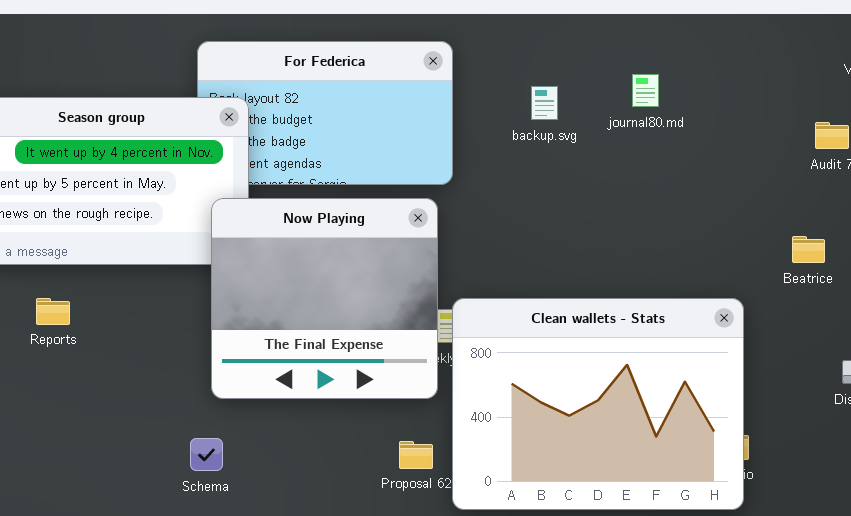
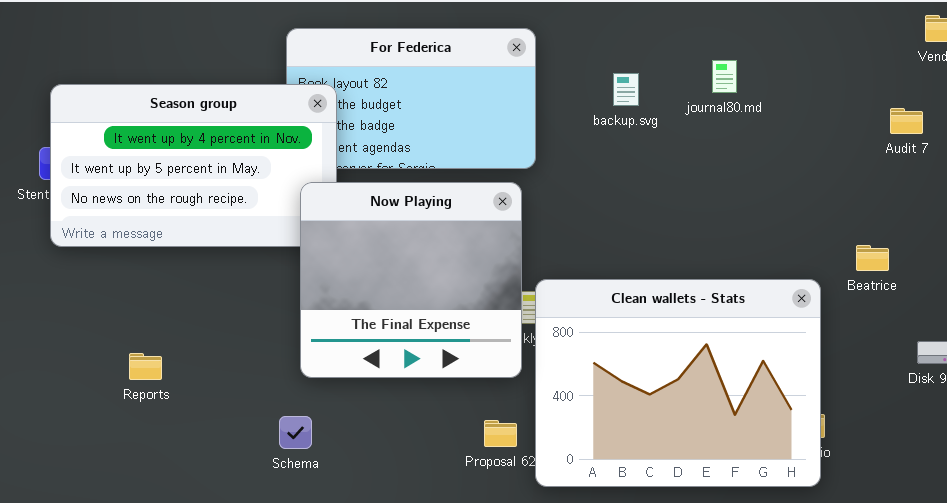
Beatrice: [792,236,825,263] -> [856,245,889,271], moved
Reports: [36,298,70,325] -> [129,353,162,380], moved

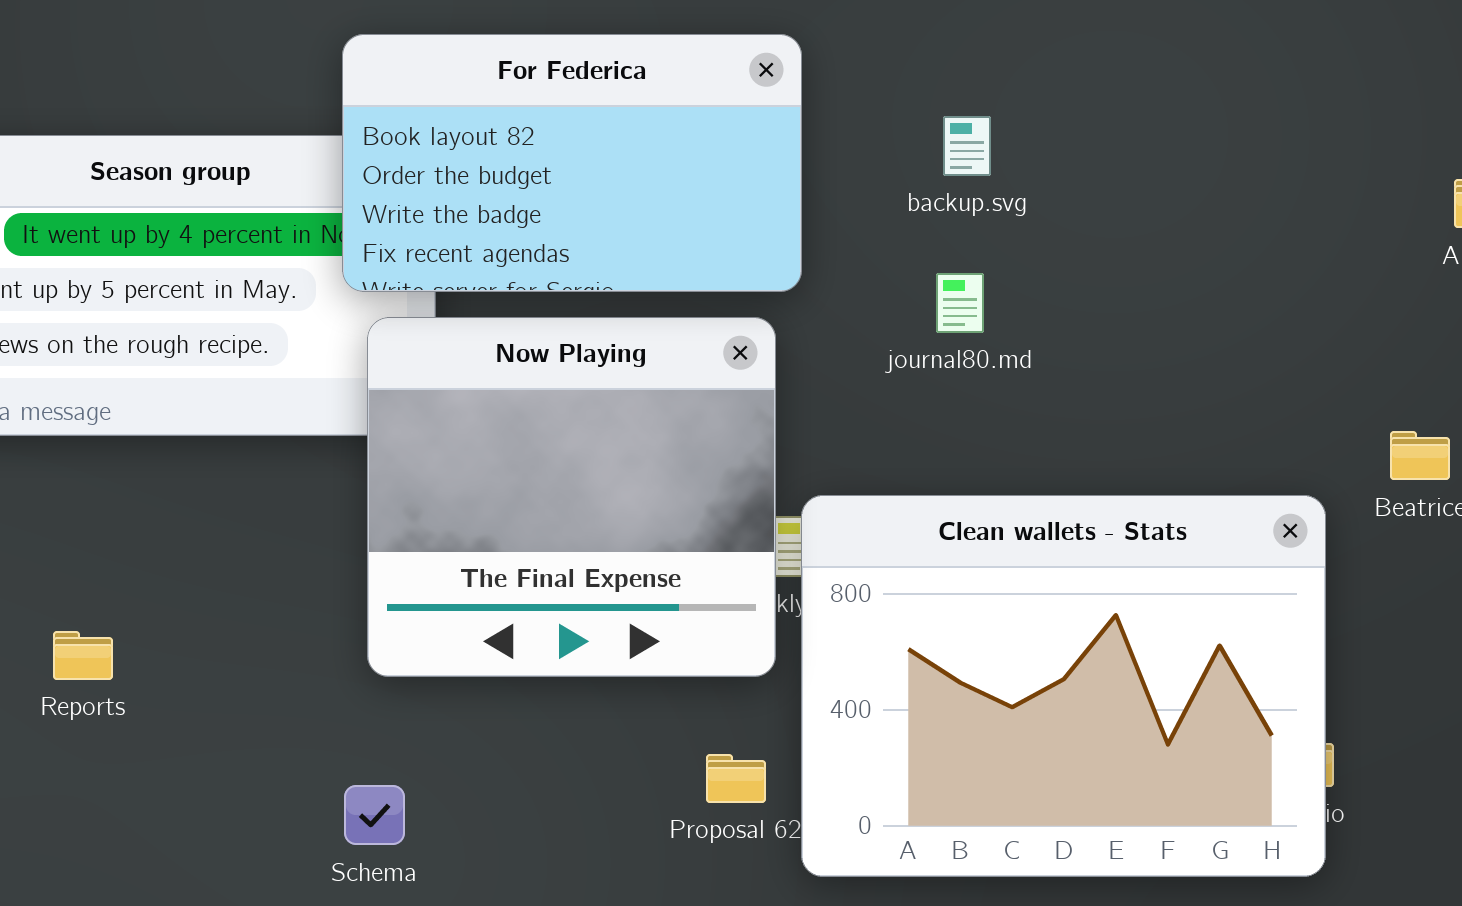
For Federica: [286,28,536,169] -> [342,34,802,292], raised
journal80.md: [712,60,737,93] -> [936,273,984,333], moved
Schema: [279,416,312,449] -> [344,785,405,845], moved

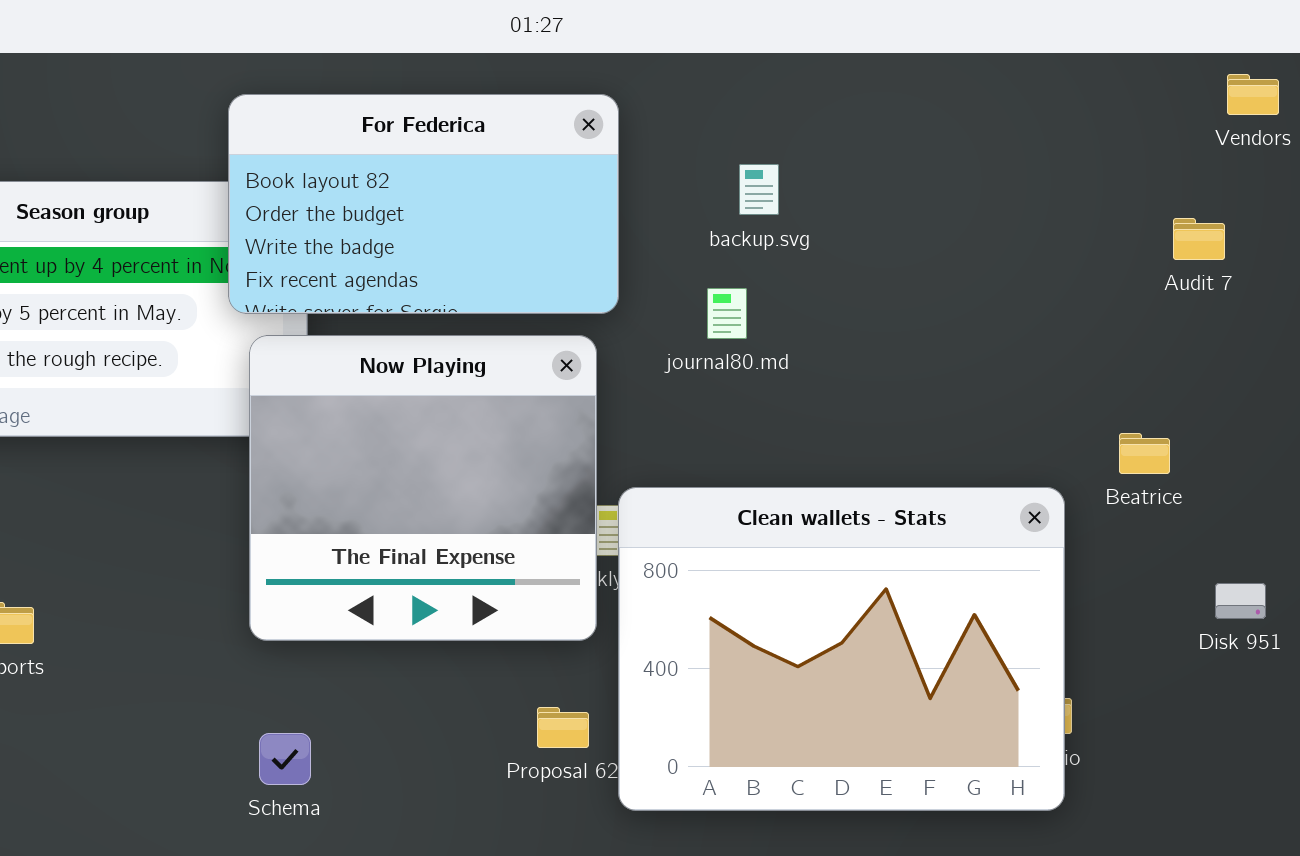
journal80.md: [936,273,984,333] -> [707,288,747,339], moved
Schema: [344,785,405,845] -> [259,733,311,785], moved

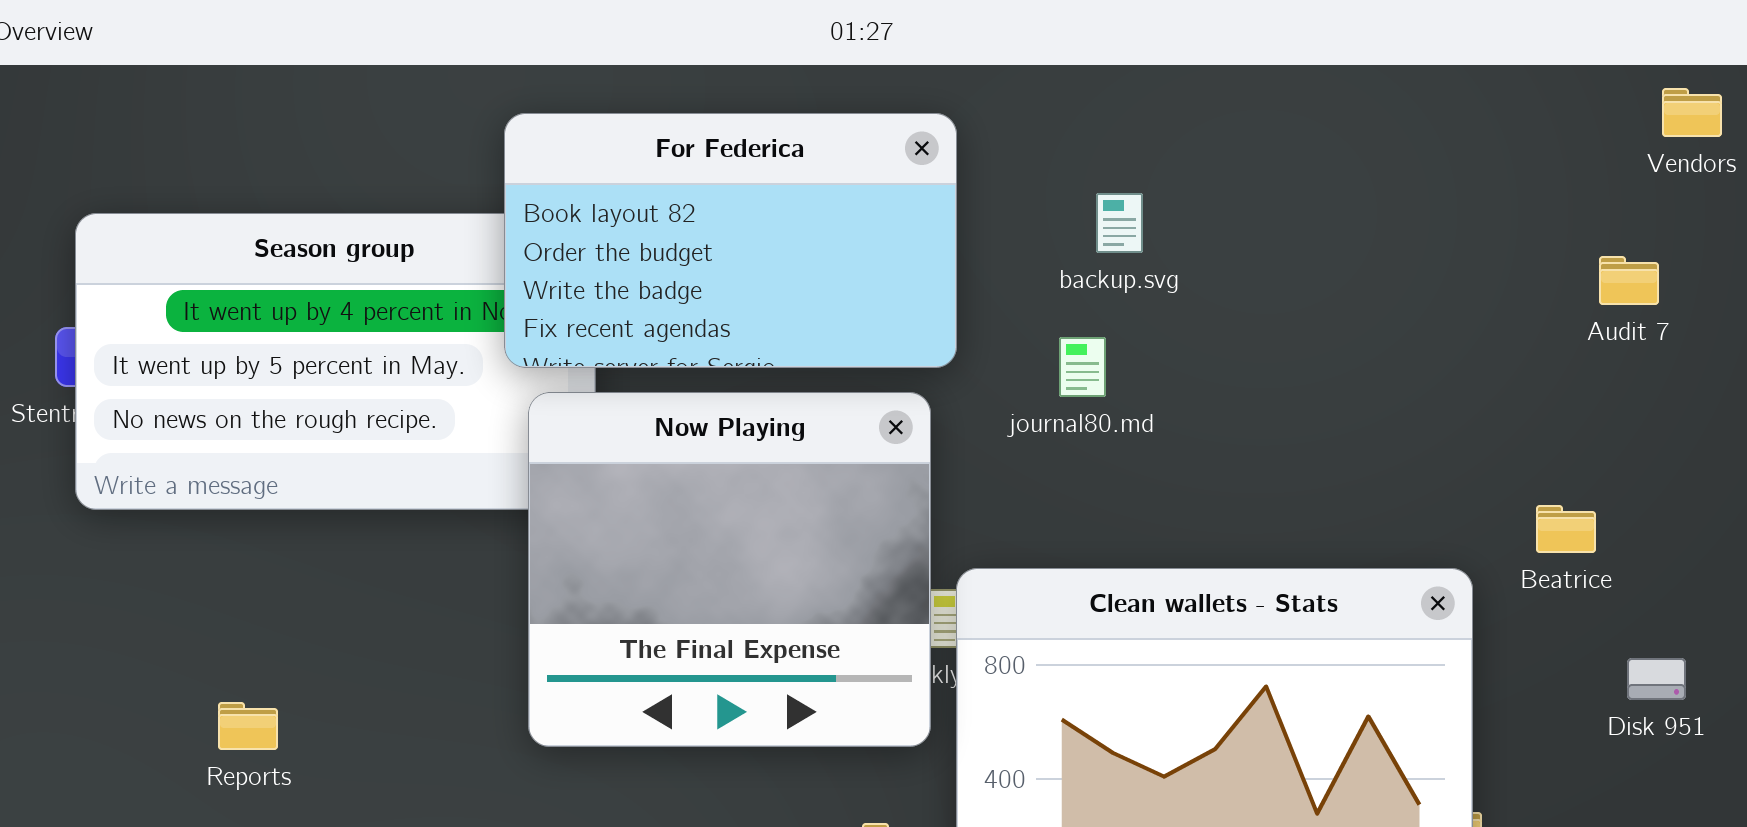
Disk 951: [1215,583,1266,619] -> [1627,658,1686,700], moved

